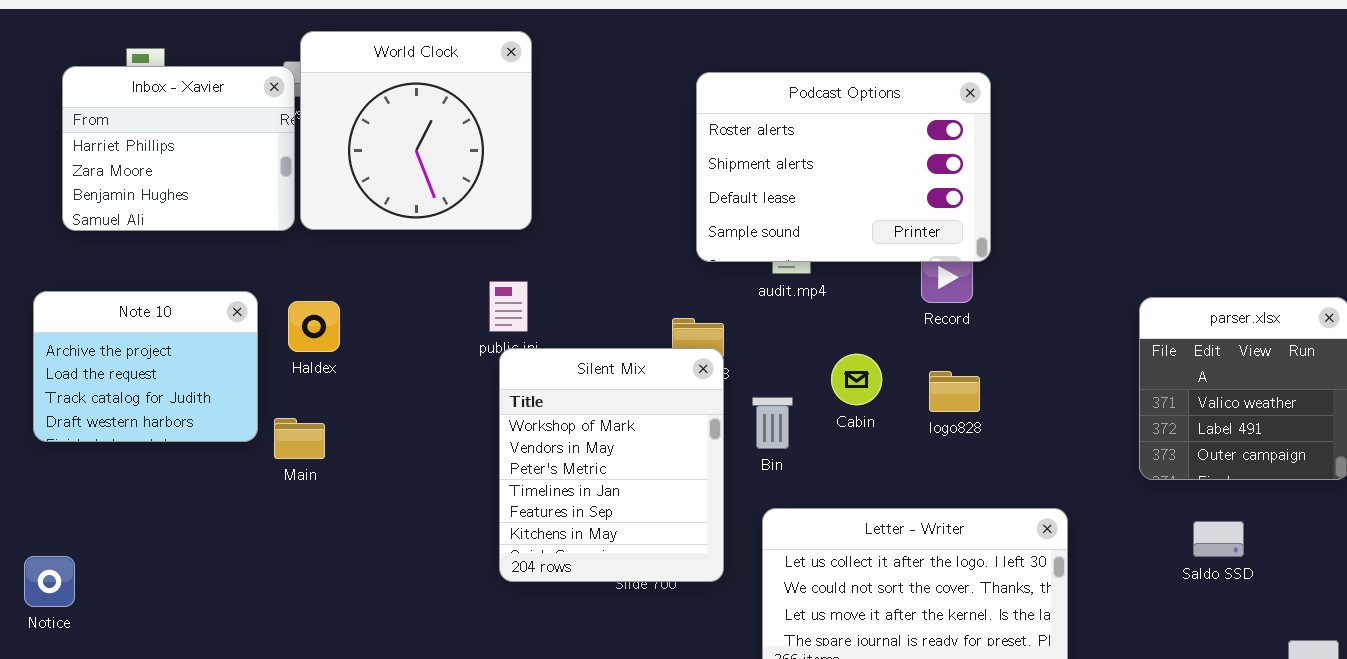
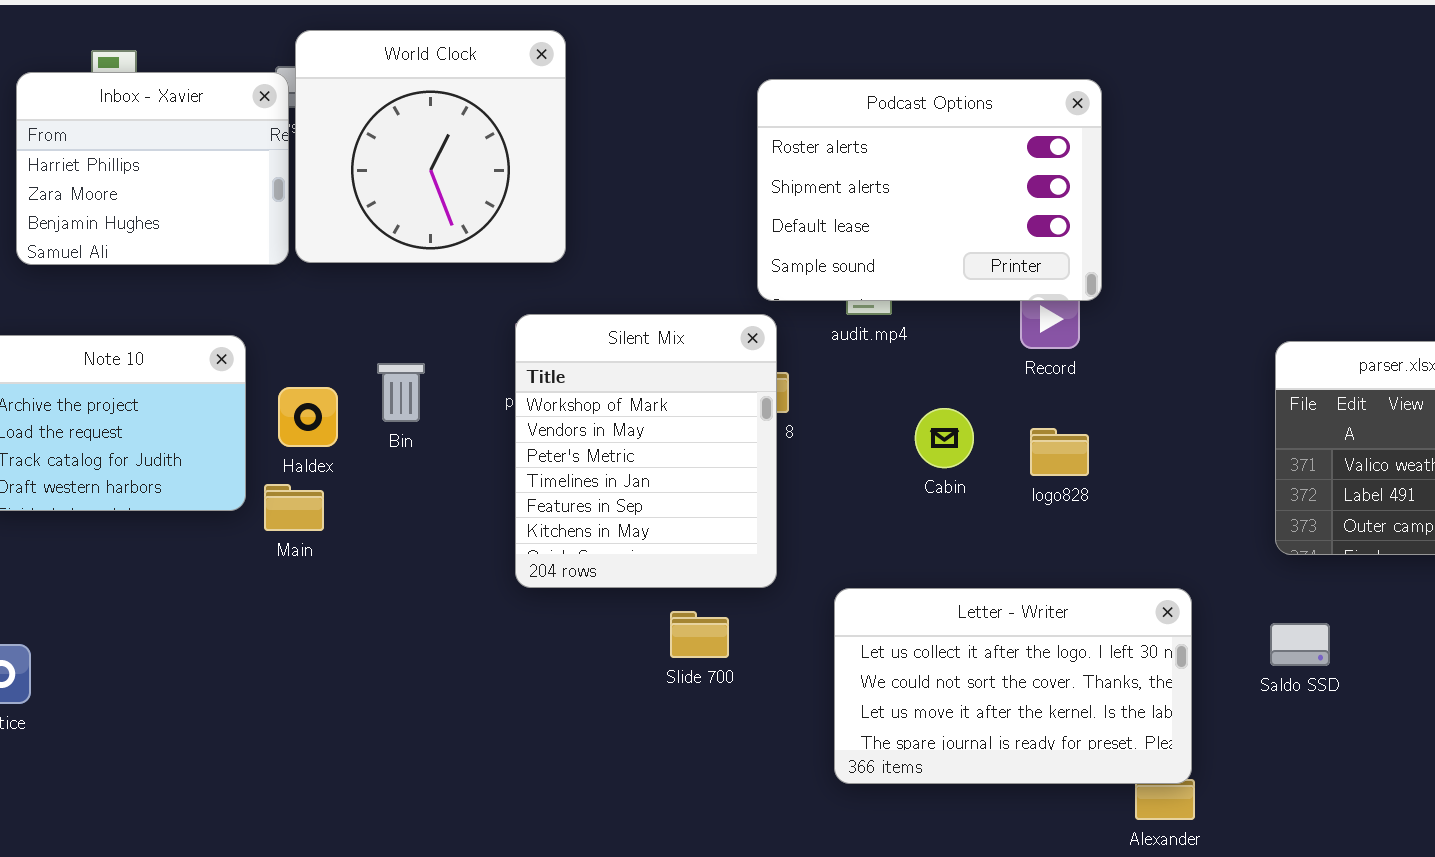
Haldex: [288,301,340,352] -> [278,387,338,447], moved
Silent Mix: [499,348,724,582] -> [515,314,777,588], moved
Bin: [752,397,793,449] -> [377,363,425,422], moved
Saldo SSD: [1193,521,1244,557] -> [1270,623,1330,666], moved

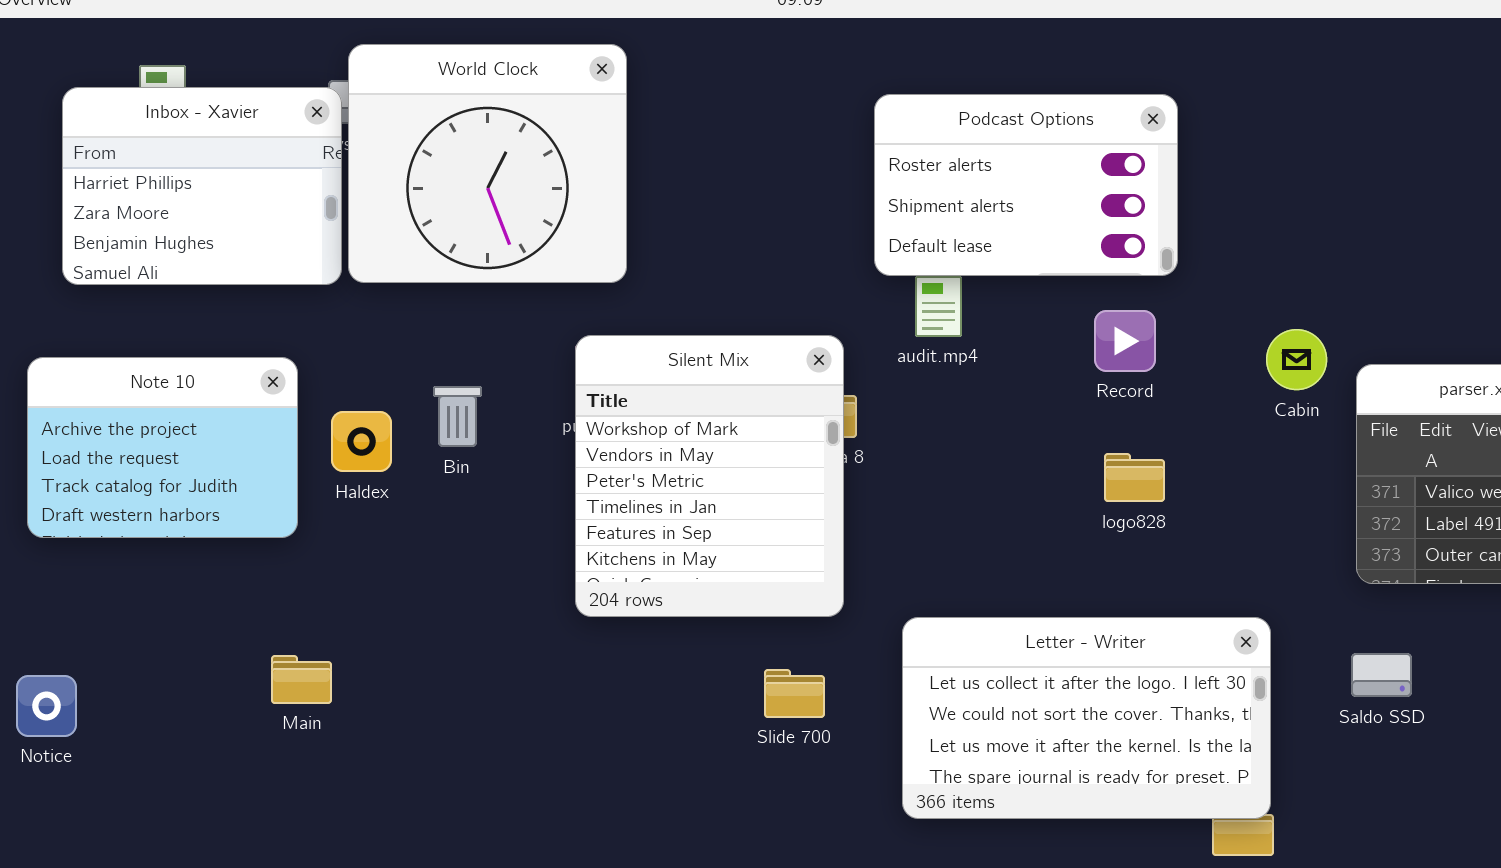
Podcast Options: [757,79,1102,301] -> [874,94,1178,276], resized
Cabin: [915,408,974,468] -> [1266,329,1327,390], moved
Main: [264,484,324,531] -> [271,655,332,704], moved
Slide 700: [670,611,729,658] -> [764,669,825,718], moved

